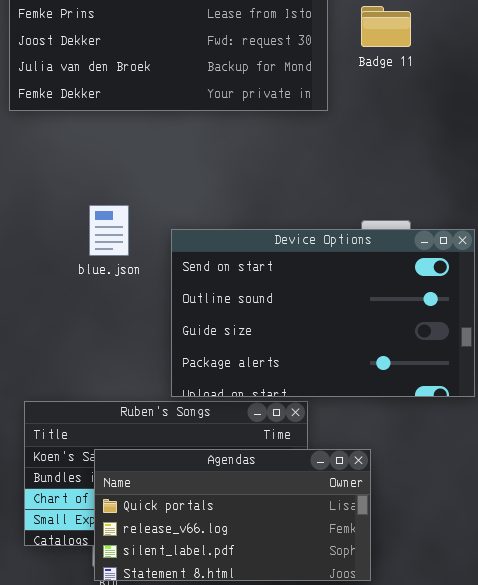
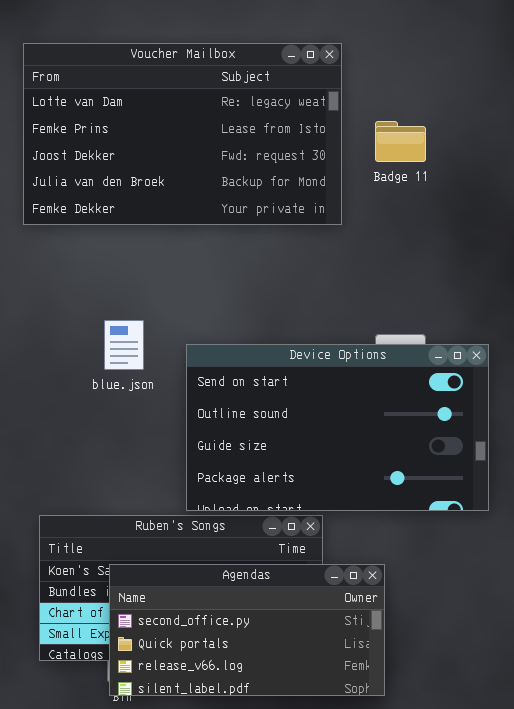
Agendas: [94,449,371,581] -> [109,564,385,696], scrolled up 1 row

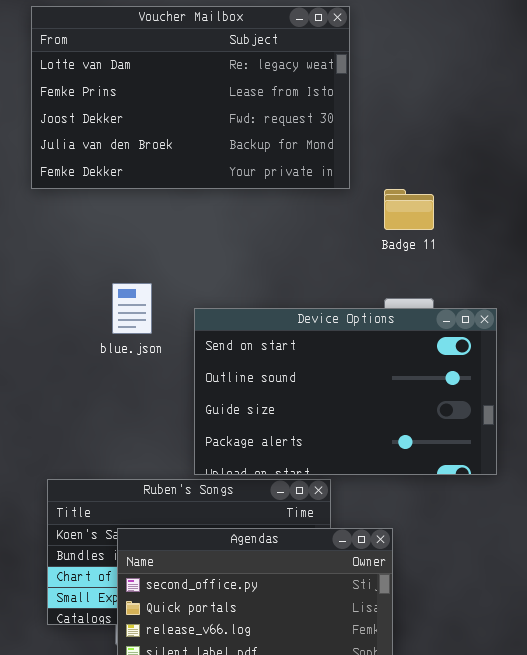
Badge 11: [375,121,426,162] -> [384,189,434,230], moved

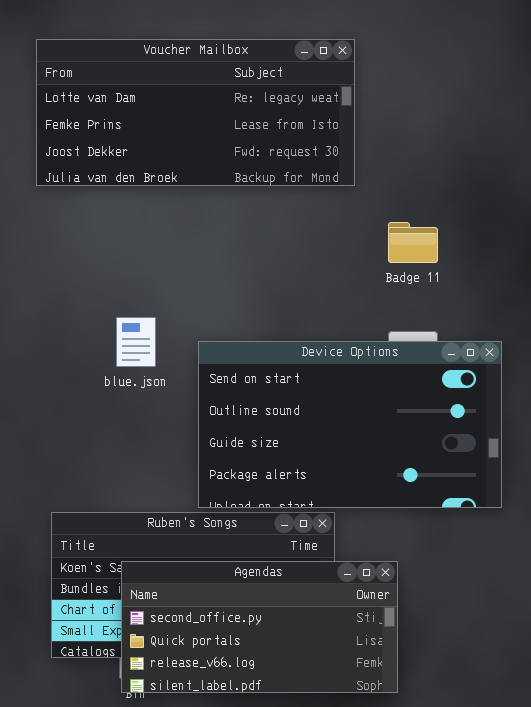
Voucher Mailbox: [31,6,350,189] -> [36,39,355,186], resized

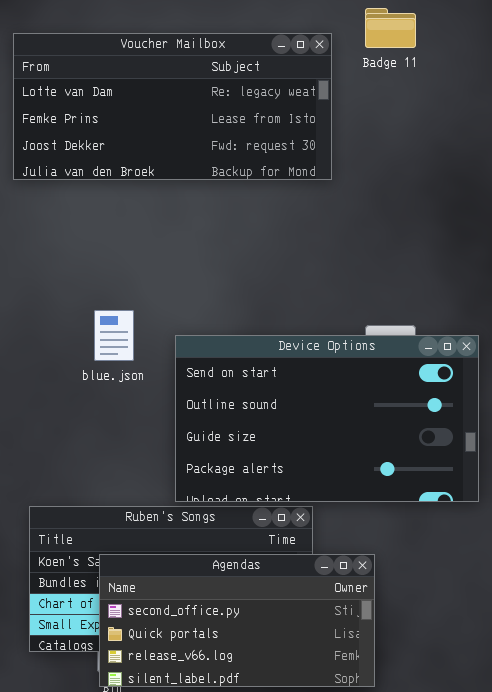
Badge 11: [388,222,438,263] -> [365,8,416,48], moved

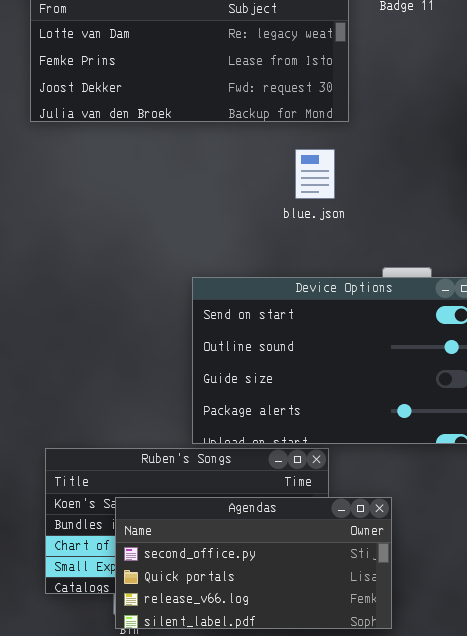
blue.json: [94,310,134,361] -> [295,149,335,199], moved

